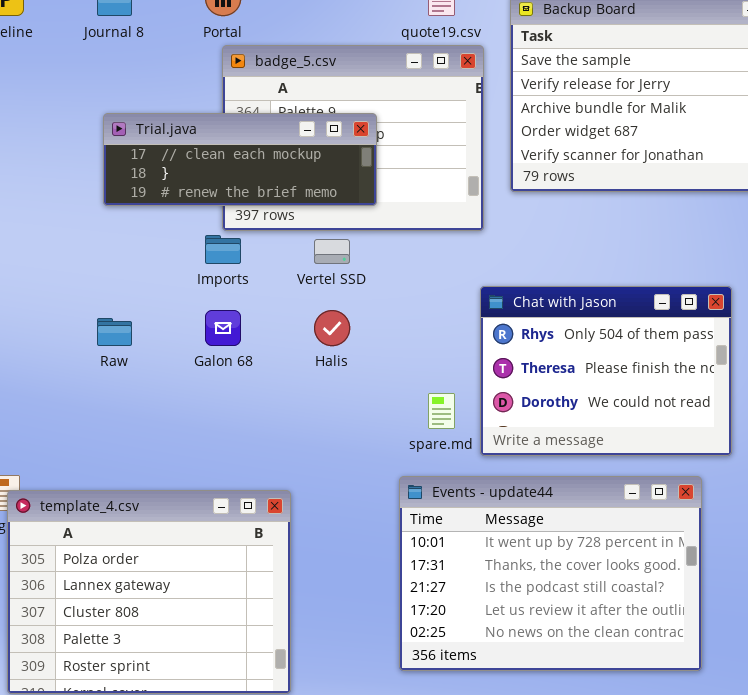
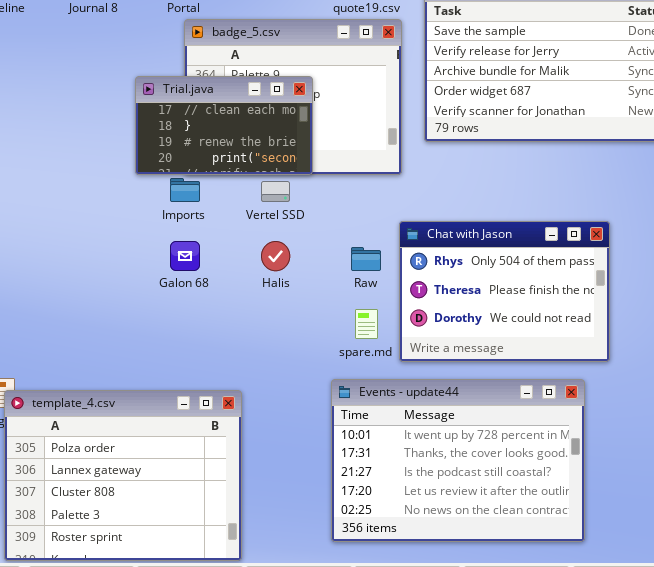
Trial.java: [103,113,377,206] -> [135,76,313,175], resized
Raw: [97,318,132,346] -> [351,247,381,271], moved

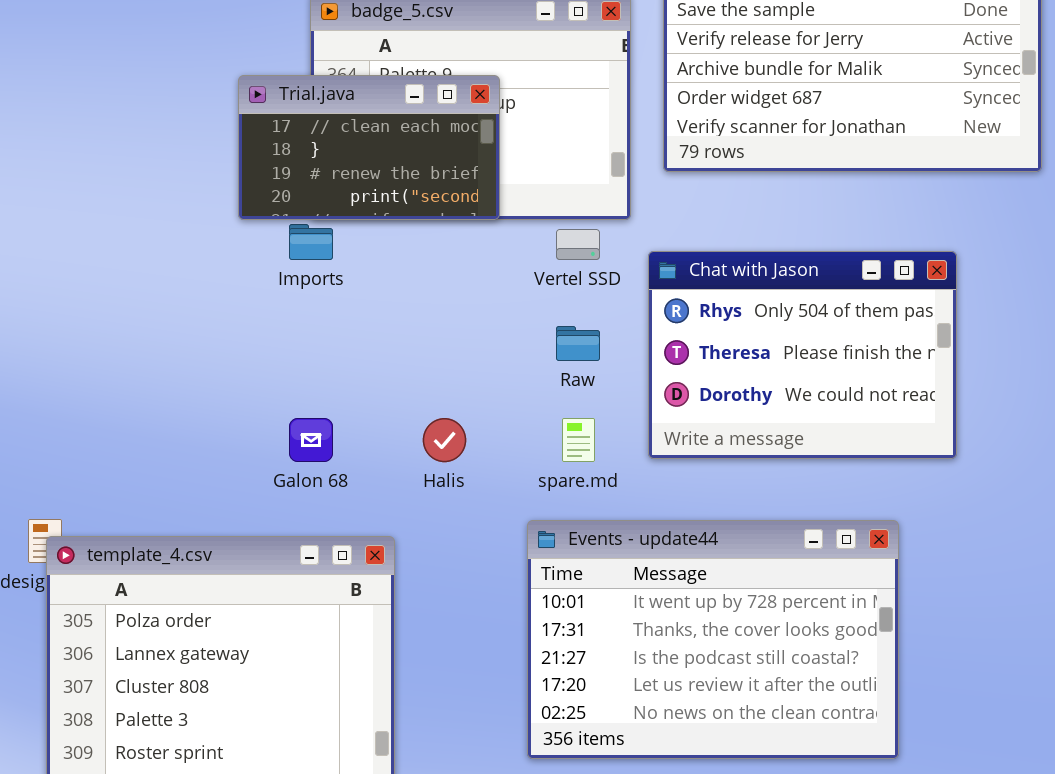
Vertel SSD: [261,181,290,202] -> [556,229,600,260], moved
Chat with Jason: [399,221,610,362] -> [648,251,957,459], moved
Galon 68: [170,241,200,271] -> [289,418,333,462], moved
Halis: [261,241,290,271] -> [423,418,466,462], moved

